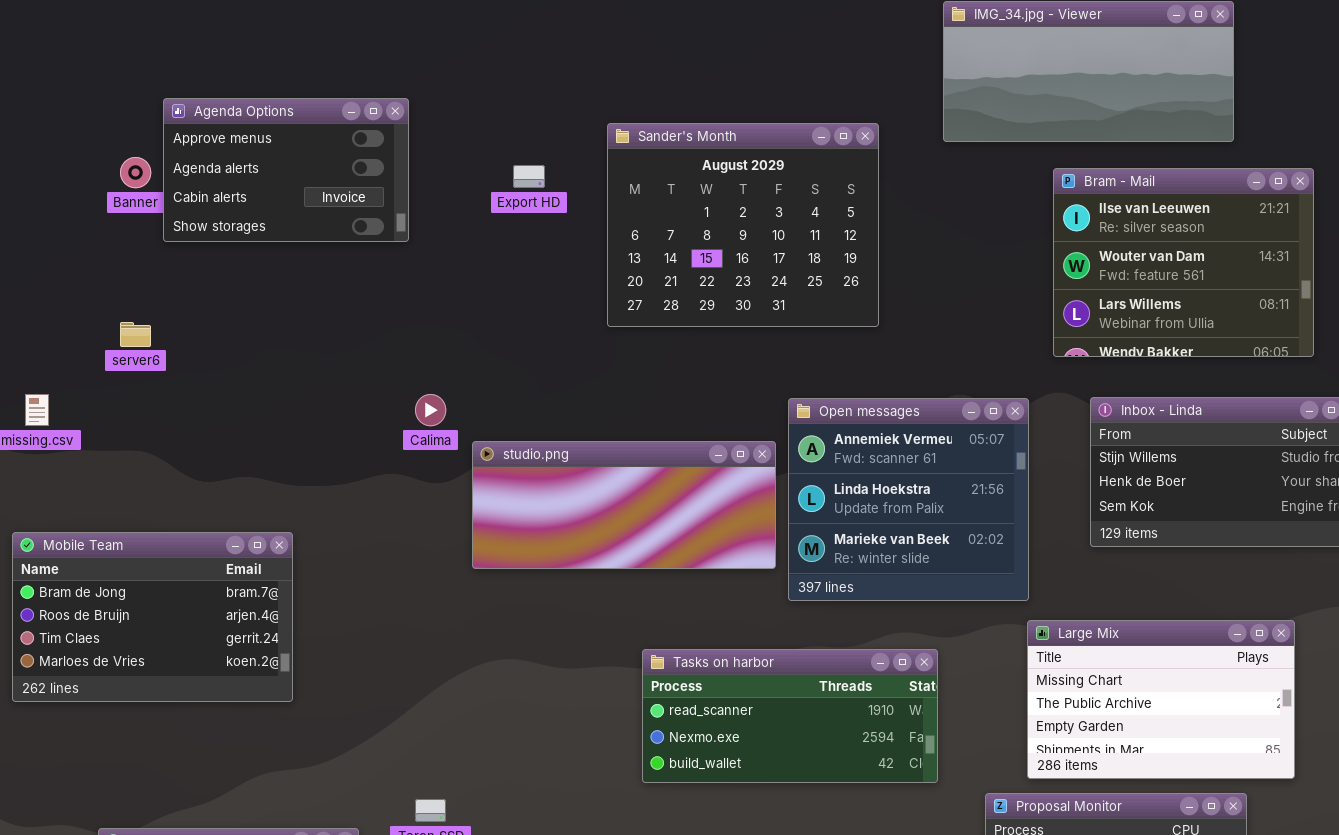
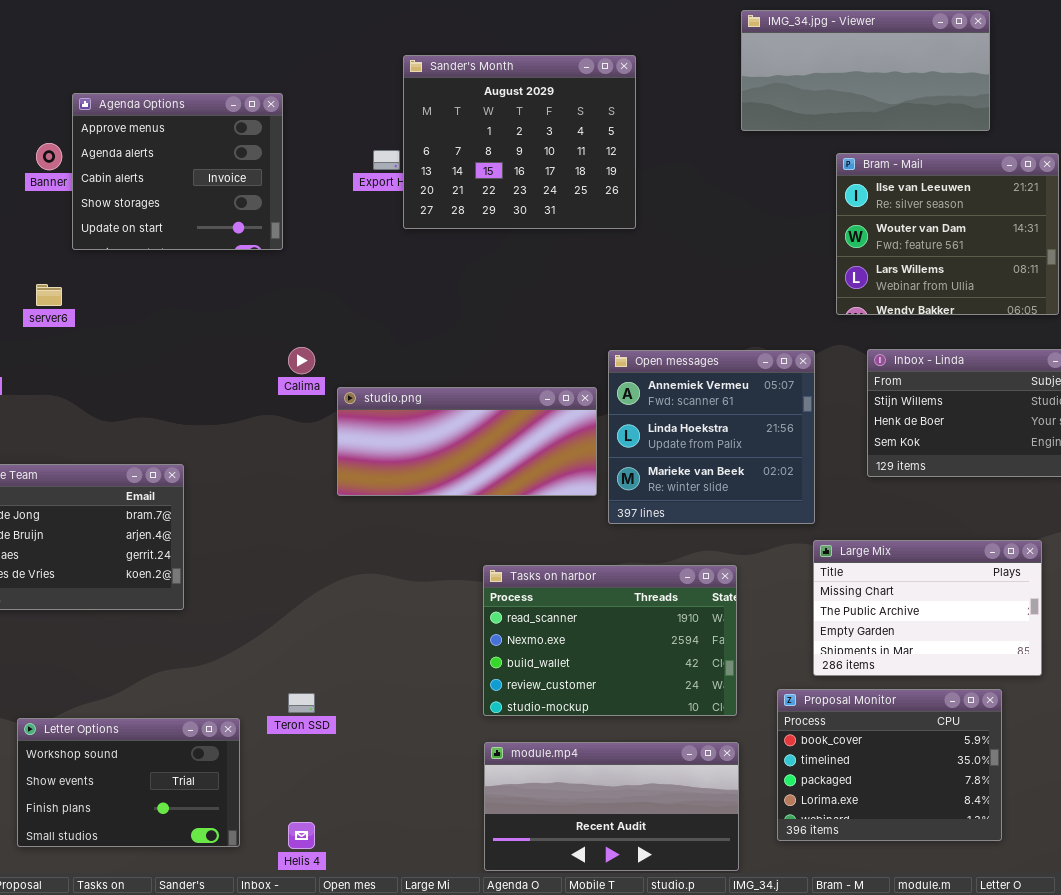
Agenda Options: [163,98,409,242] -> [72,93,283,250], resized
Sander's Month: [607,123,879,327] -> [403,55,636,229], moved
Tasks on harbor: [642,649,938,783] -> [483,565,737,716], resized

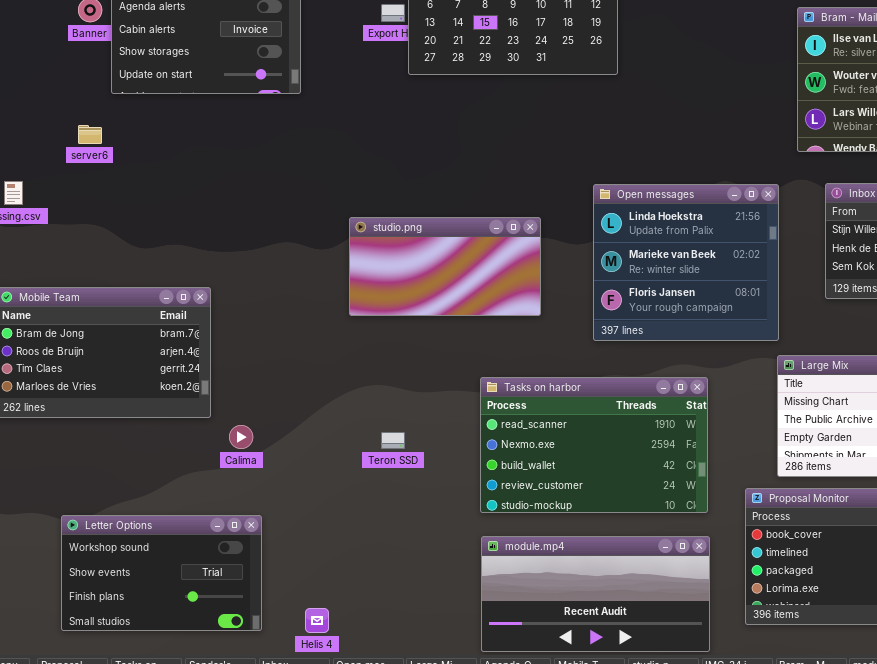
Calima: [288,347,315,374] -> [229,425,253,449], moved
Open messages: [608,350,815,524] -> [593,184,779,341], scrolled down 1 row
studio.png: [337,387,597,496] -> [349,217,541,316], resized
Teron SSD: [288,693,315,713] -> [381,432,405,449], moved

